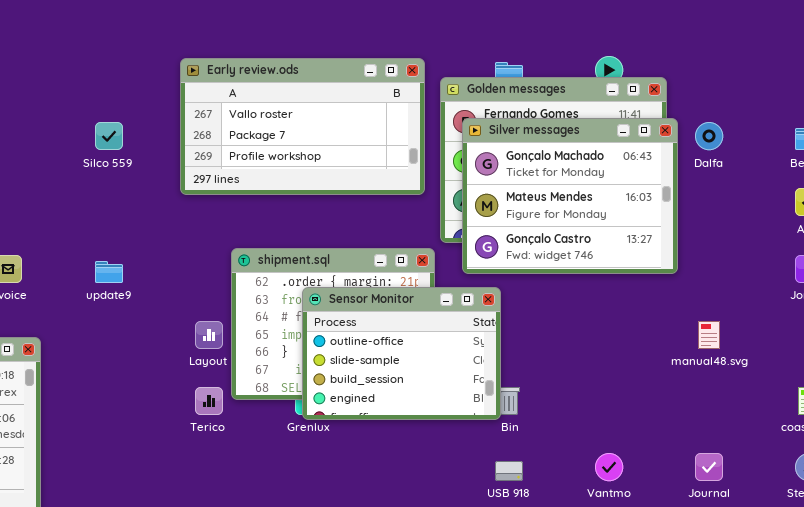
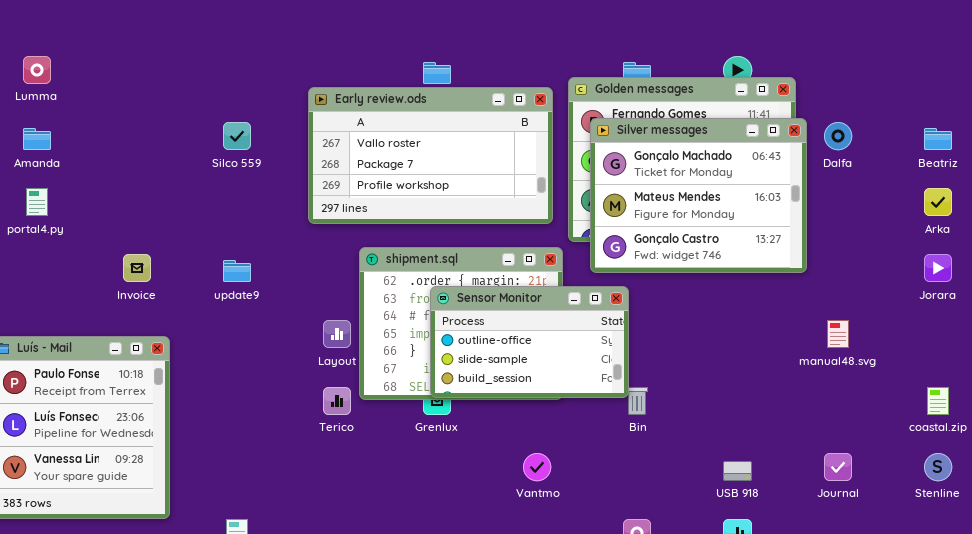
Early review.ods: [180,58,425,195] -> [308,87,553,224], moved
Sensor Monitor: [302,287,501,420] -> [430,286,629,398], resized
Vantmo: [595,453,623,481] -> [523,453,551,481], moved
USB 918: [495,461,523,481] -> [723,461,752,481], moved

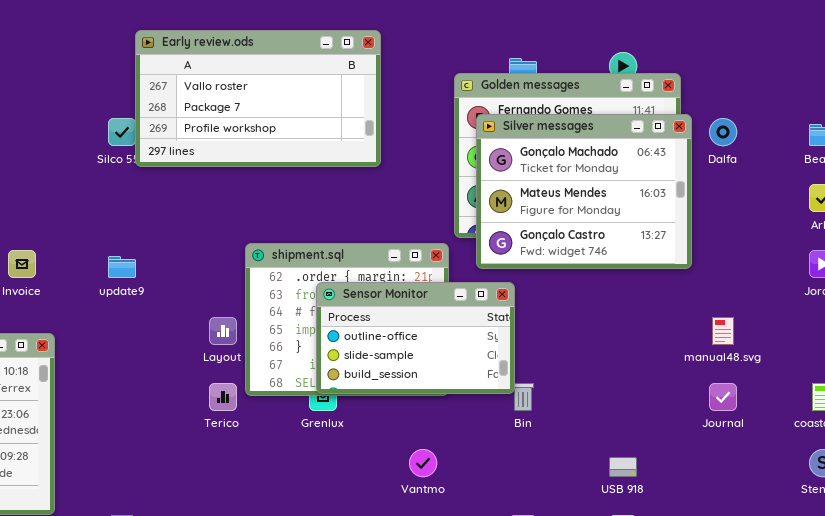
Early review.ods: [308,87,553,224] -> [135,30,381,167], moved
Journal: [824,453,852,481] -> [709,383,737,411], moved

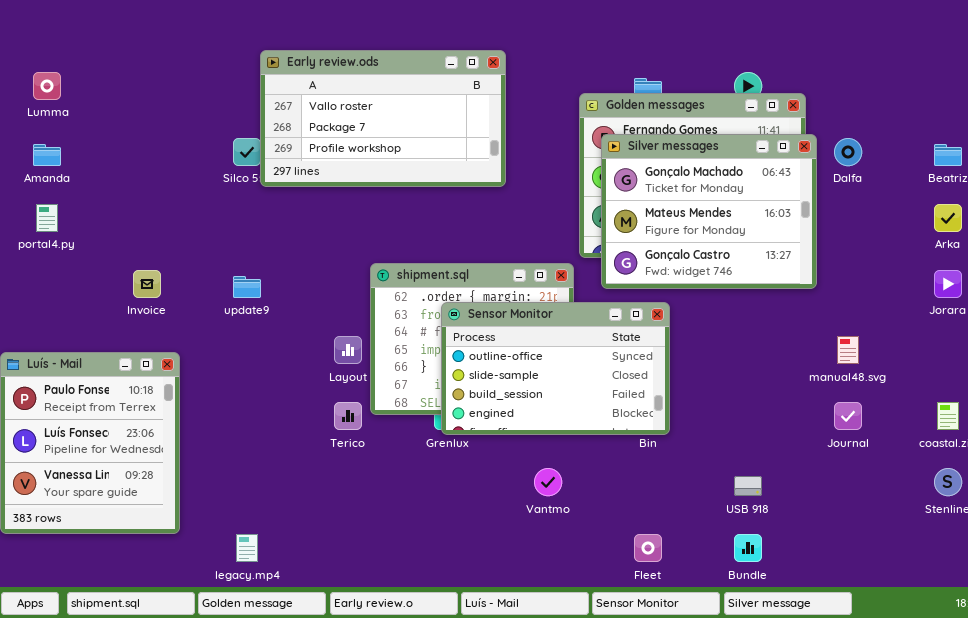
Sensor Monitor: [316,282,515,394] -> [441,302,670,435], resized

